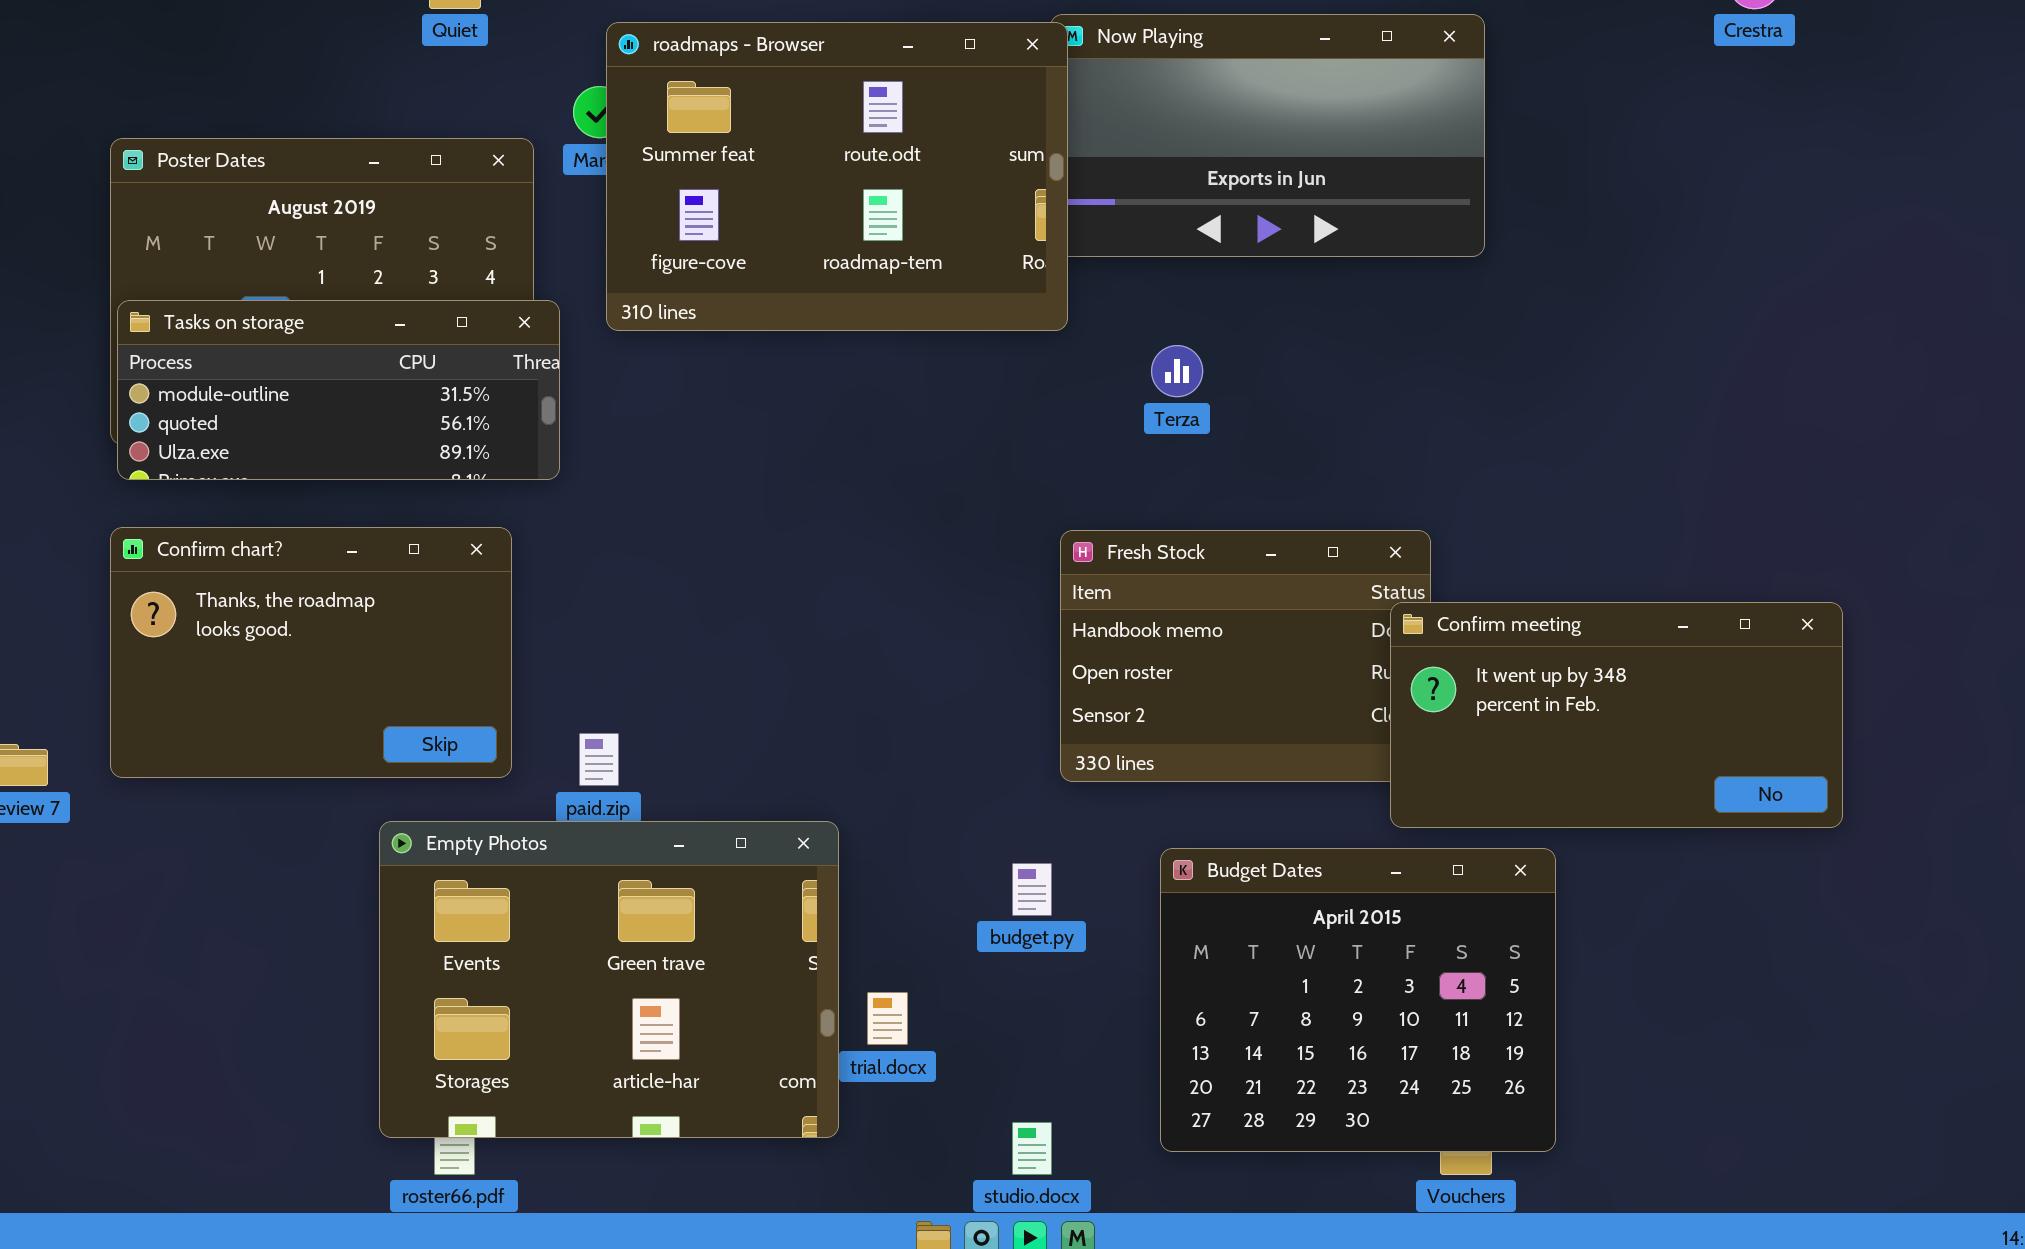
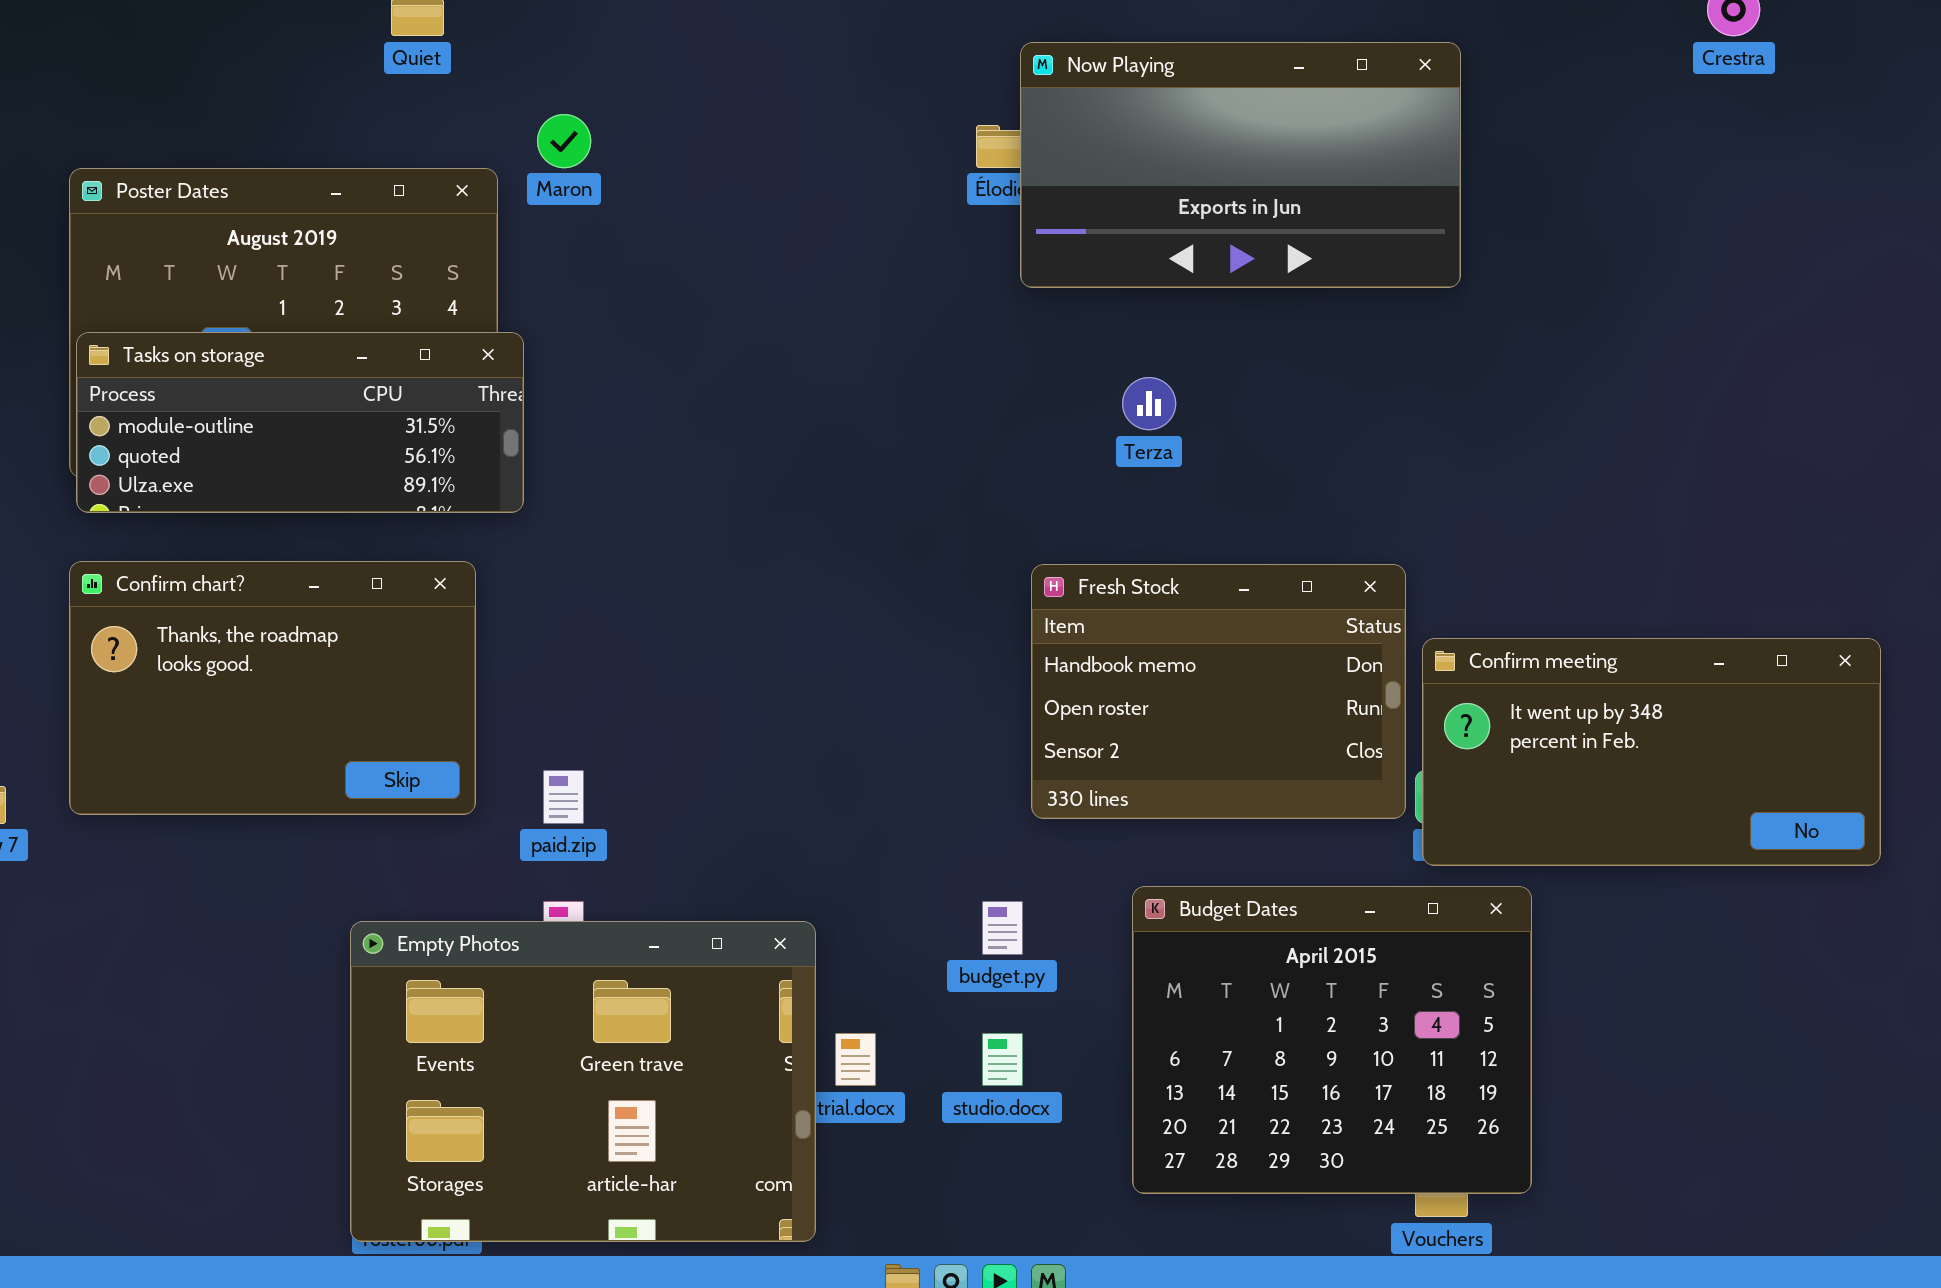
roadmaps - Browser: [606,22,1068,331] -> none, closed
Confirm meeting: [1390,602,1843,828] -> [1422,638,1881,866], moved
Empty Photos: [379,821,839,1138] -> [350,921,816,1242], moved
studio.docx: [1012,1122,1052,1175] -> [982,1033,1023,1086], moved

